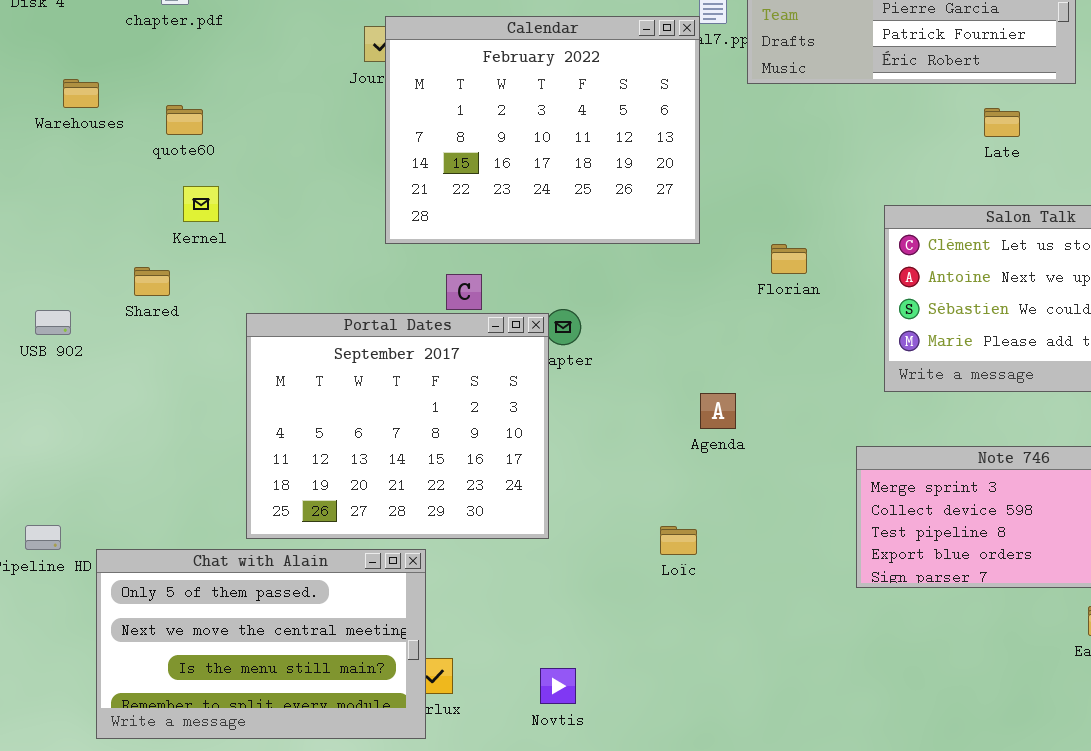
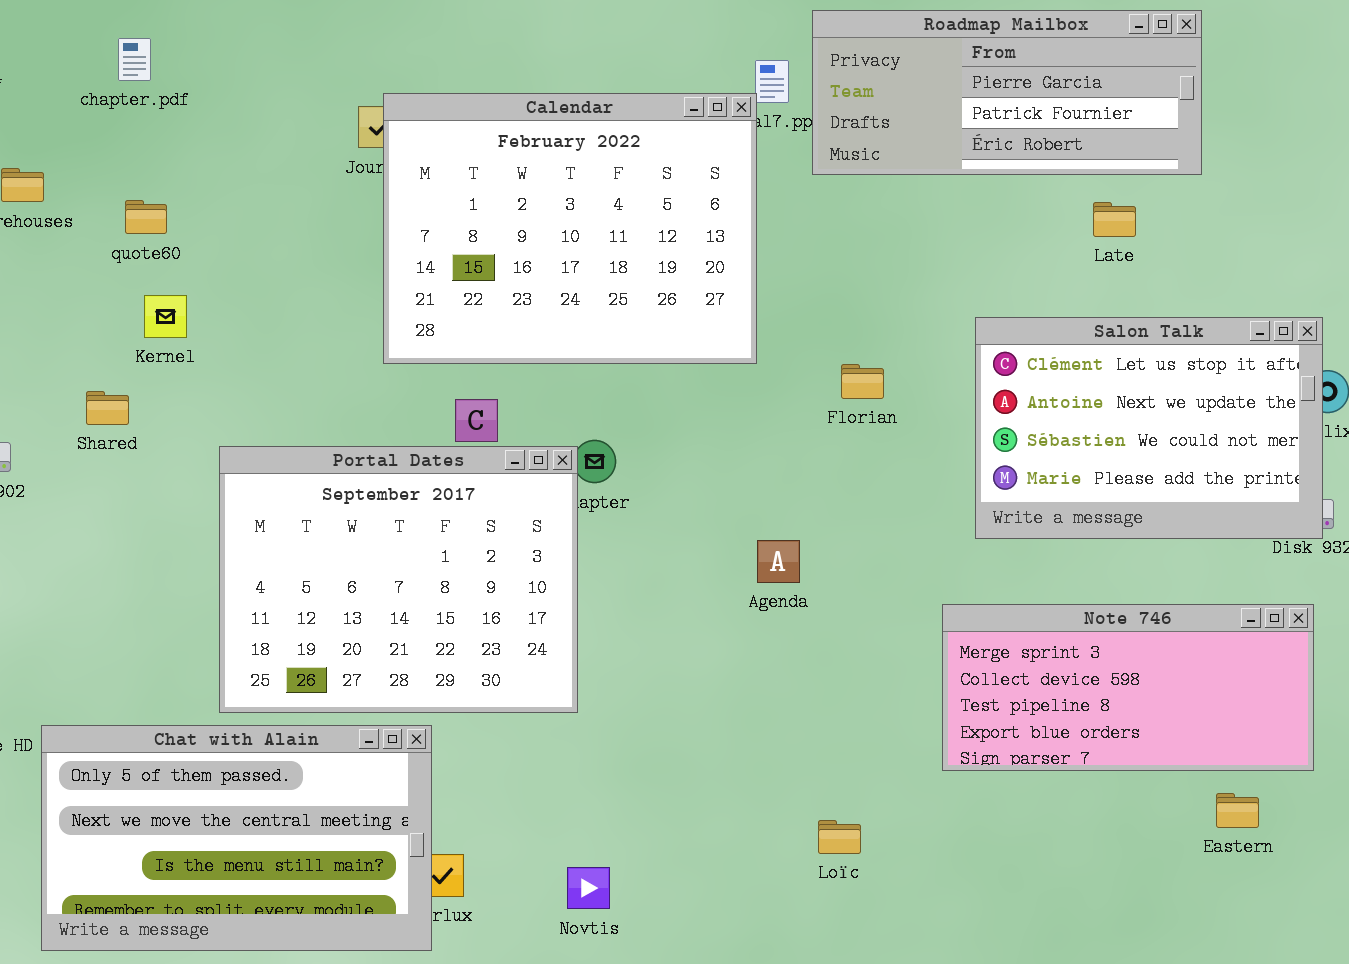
Loïc: [660,526,697,555] -> [818,820,861,854], moved

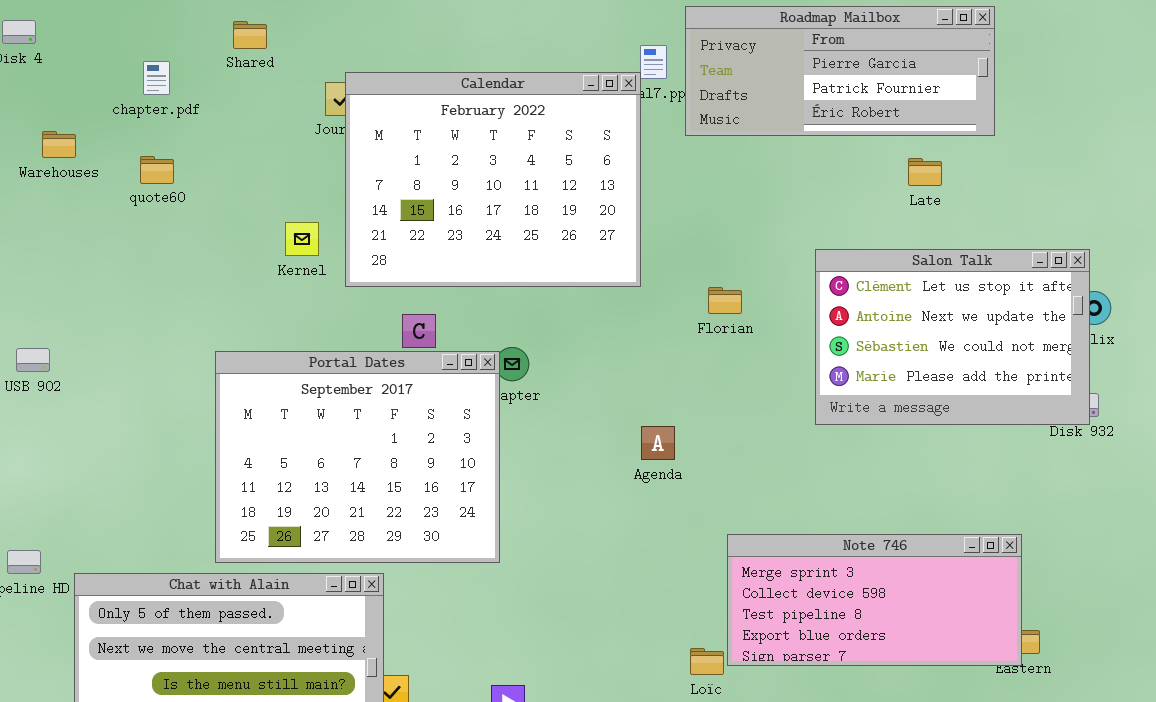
chapter.pdf: [118,38,151,81] -> [143,61,170,95], moved
Kernel: [144,295,187,338] -> [285,222,319,256], moved
Shared: [86,391,129,425] -> [233,21,267,49], moved
Note 746: [942,604,1314,771] -> [727,534,1022,666], moved

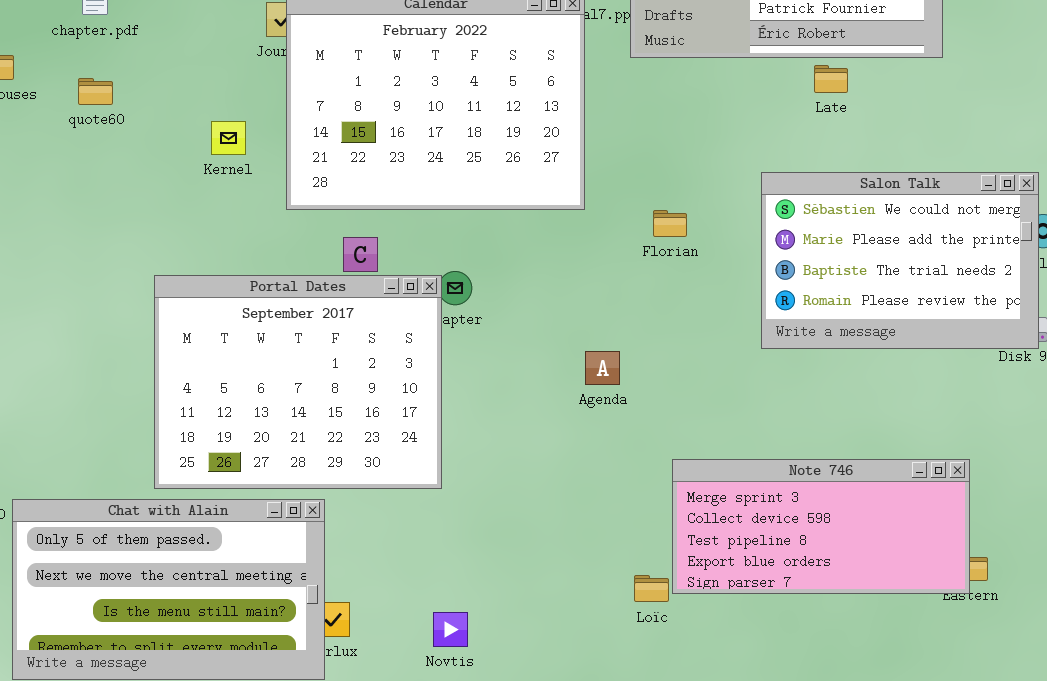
Late: [908,158,942,186] -> [814,65,848,93], moved
Kernel: [285,222,319,256] -> [211,121,246,155], moved
Salon Talk: [815,249,1090,425] -> [761,172,1039,349], scrolled down 2 rows

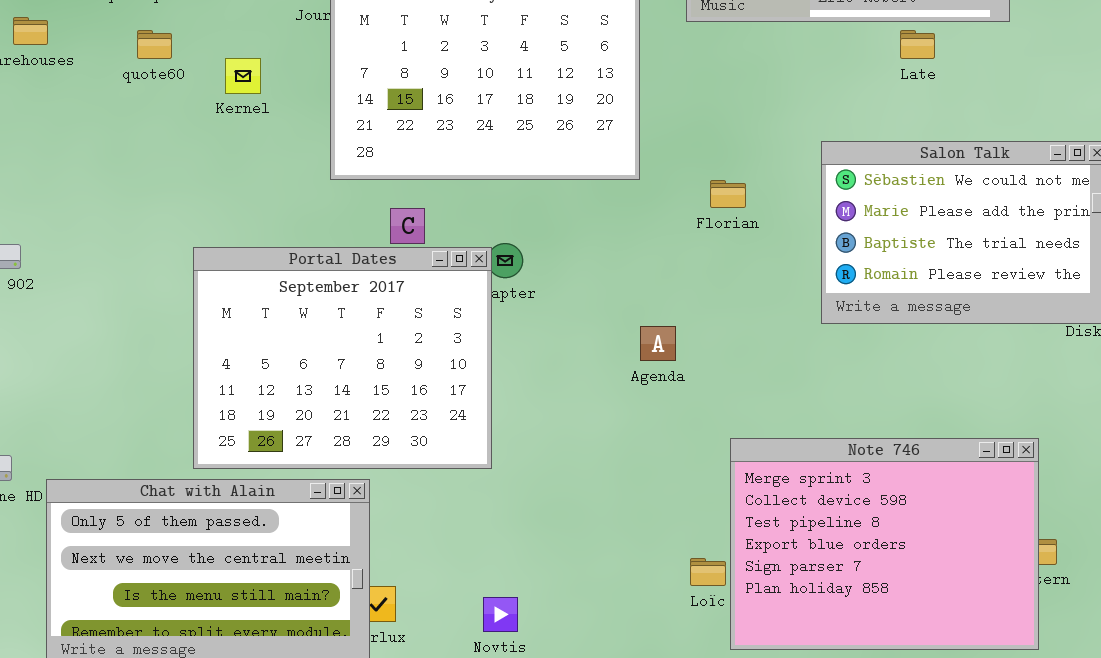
Late: [814,65,848,93] -> [900,30,935,59], moved
quote60: [78,78,113,105] -> [137,30,172,59], moved
Kernel: [211,121,246,155] -> [225,58,261,94], moved
Note 746: [672,459,970,594] -> [730,438,1039,650], resized

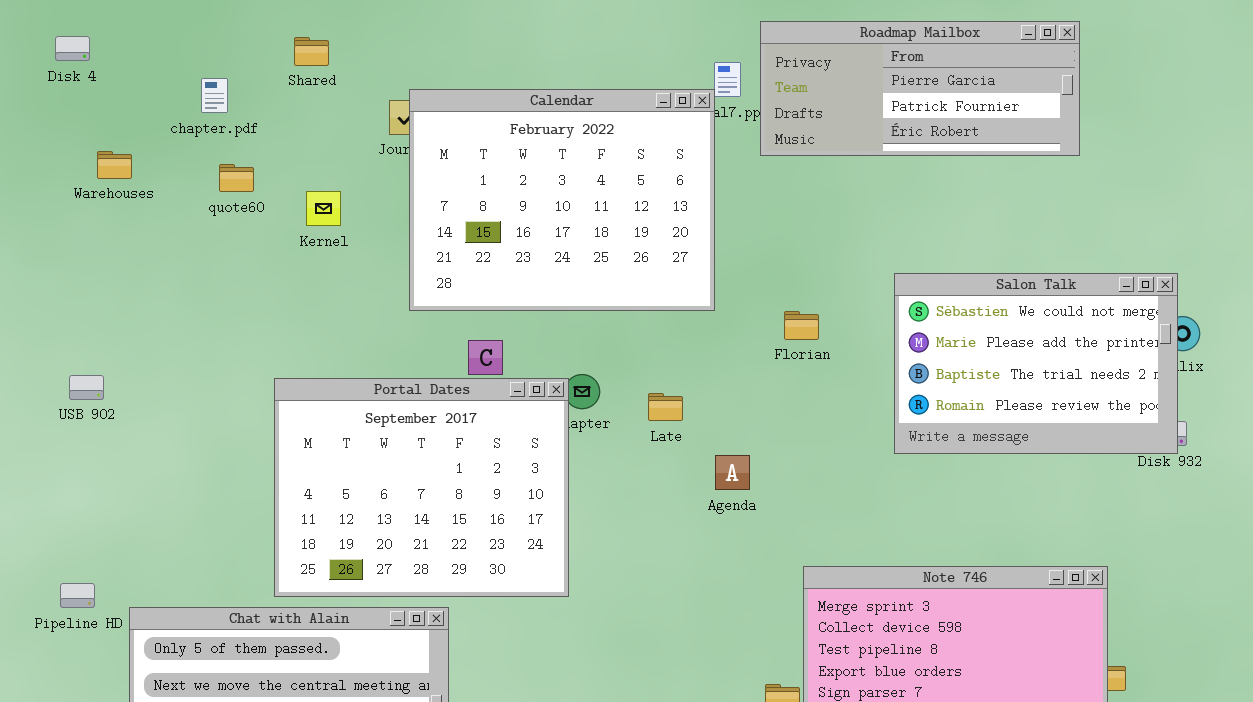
Late: [900,30,935,59] -> [648,393,683,421], moved

